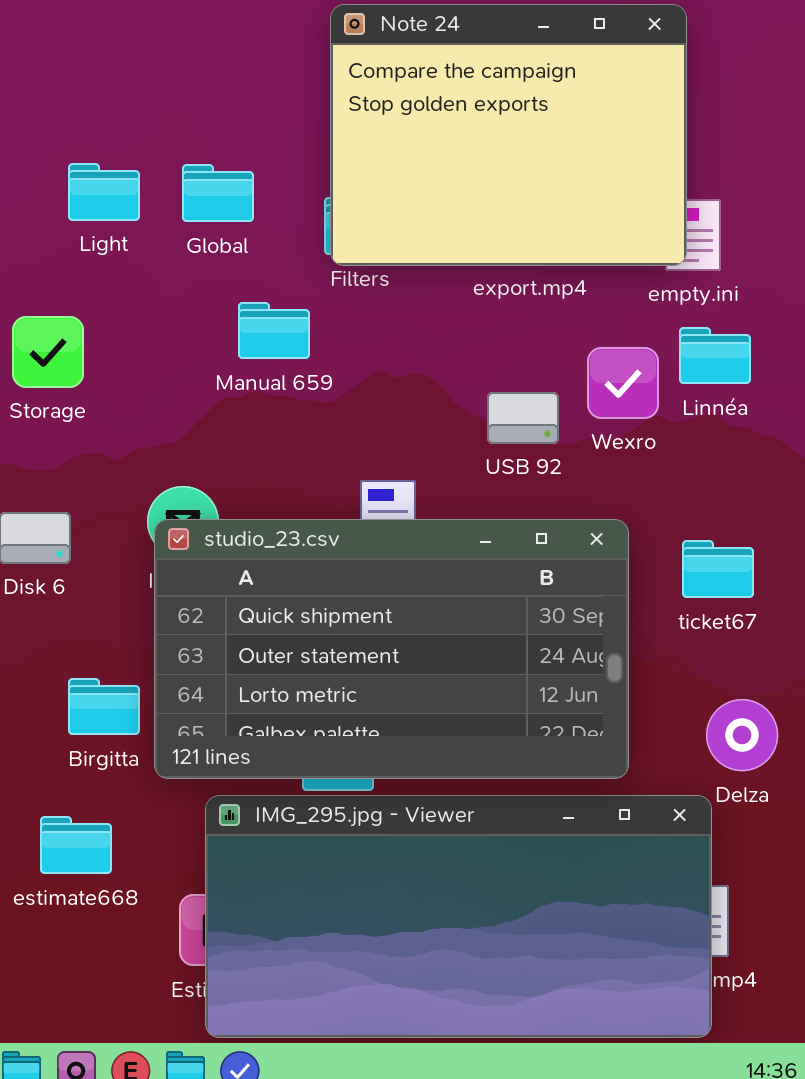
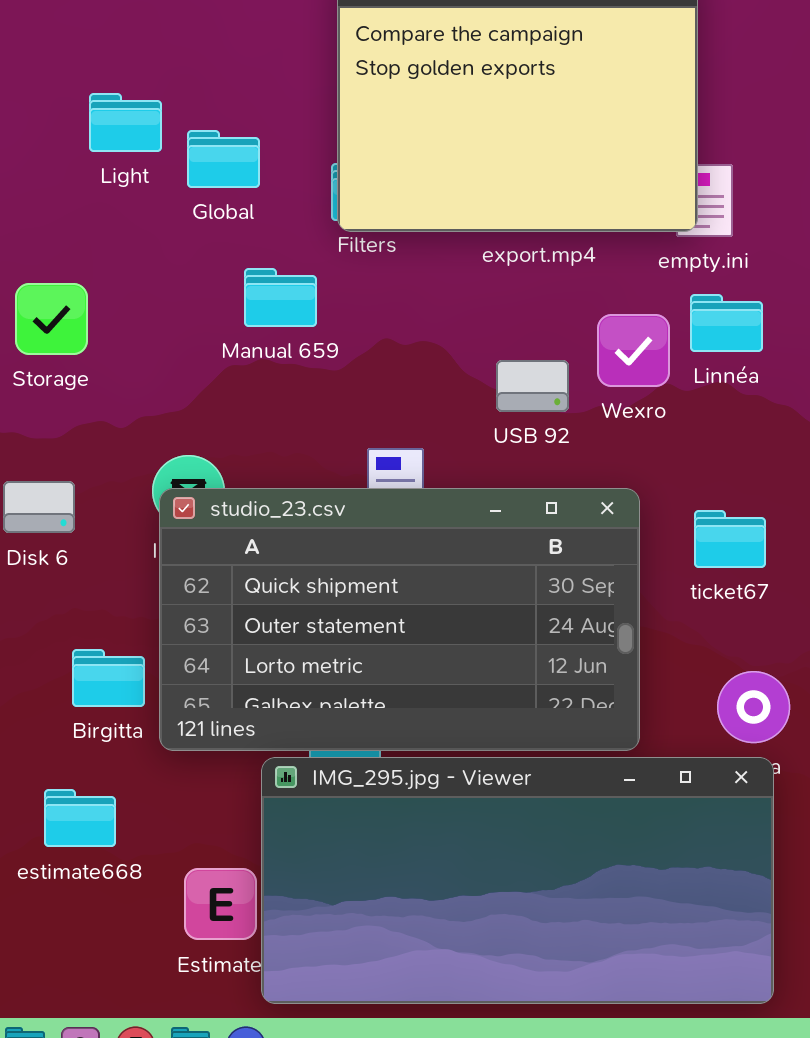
Light: [68,163,140,221] -> [89,93,162,152], moved
IMG_295.jpg - Viewer: [205,795,712,1038] -> [261,757,774,1004], moved

